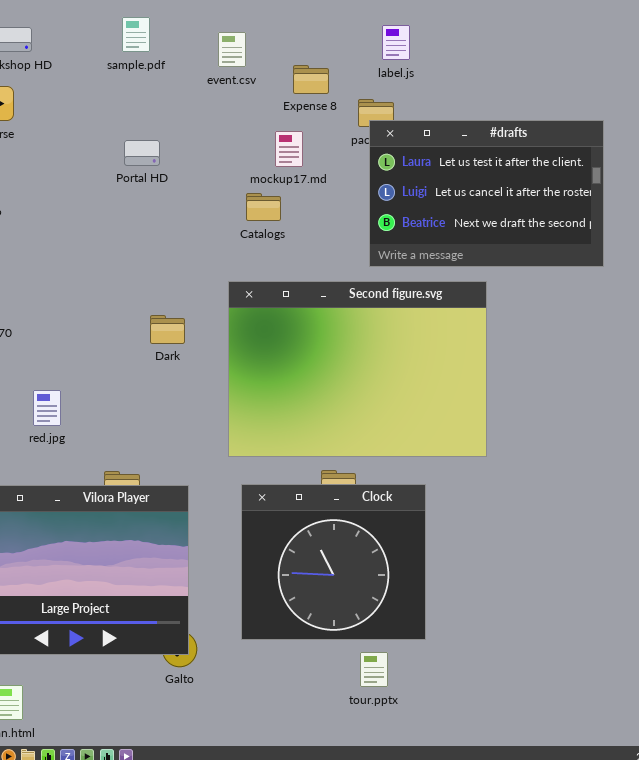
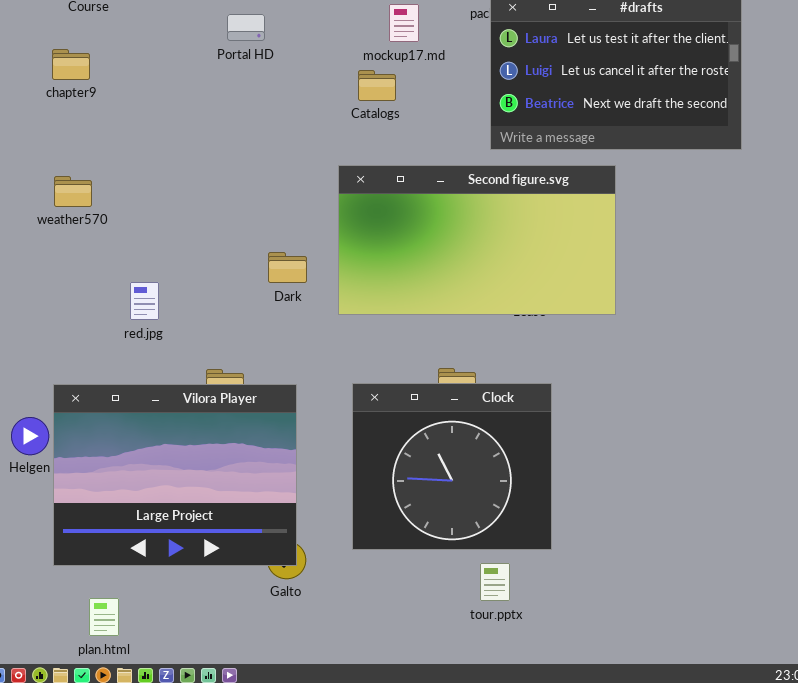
Second figure.svg: [228,281,487,457] -> [338,165,616,315], resized
Dark: [150,315,185,344] -> [268,252,307,283], moved

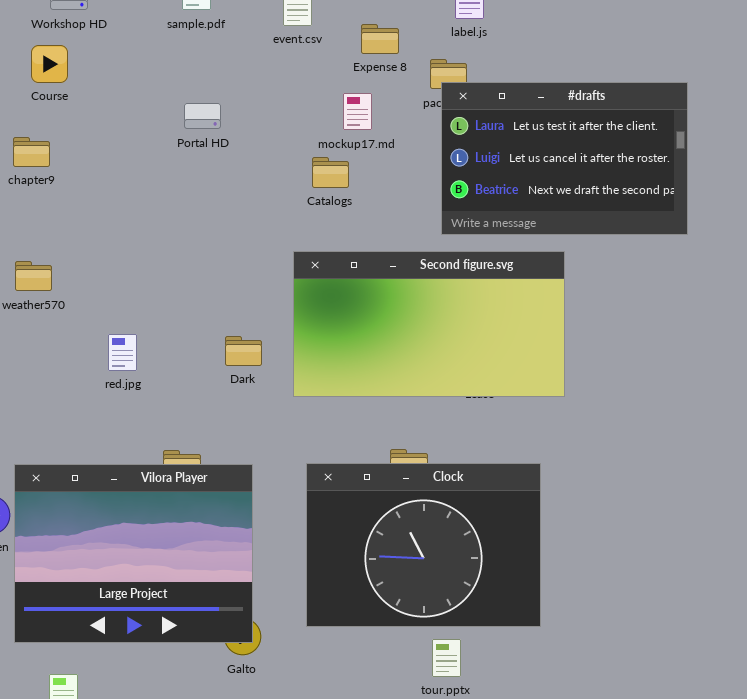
red.jpg: [130,282,159,320] -> [108,334,137,371], moved
Clock: [352,383,552,550] -> [306,463,541,627], resized

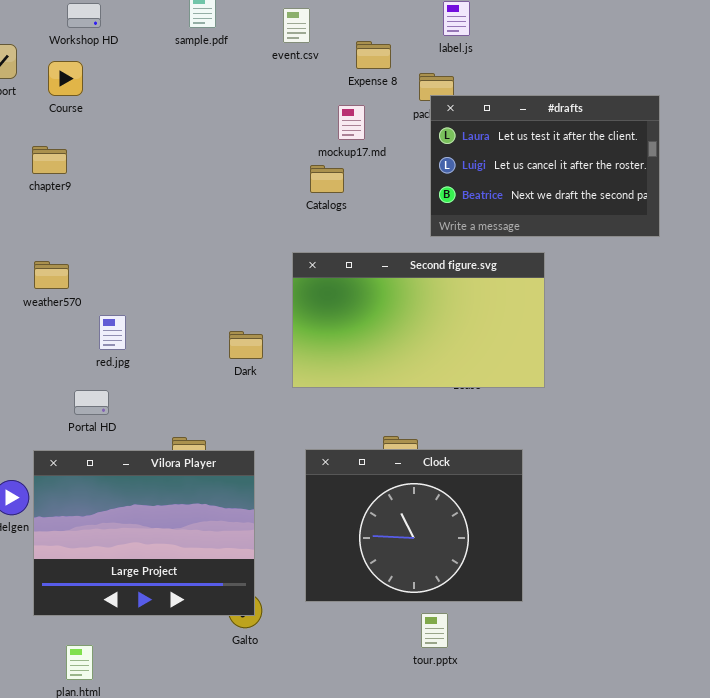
Portal HD: [184,103,221,129] -> [74,390,109,415], moved
red.jpg: [108,334,137,371] -> [99,315,126,350], moved

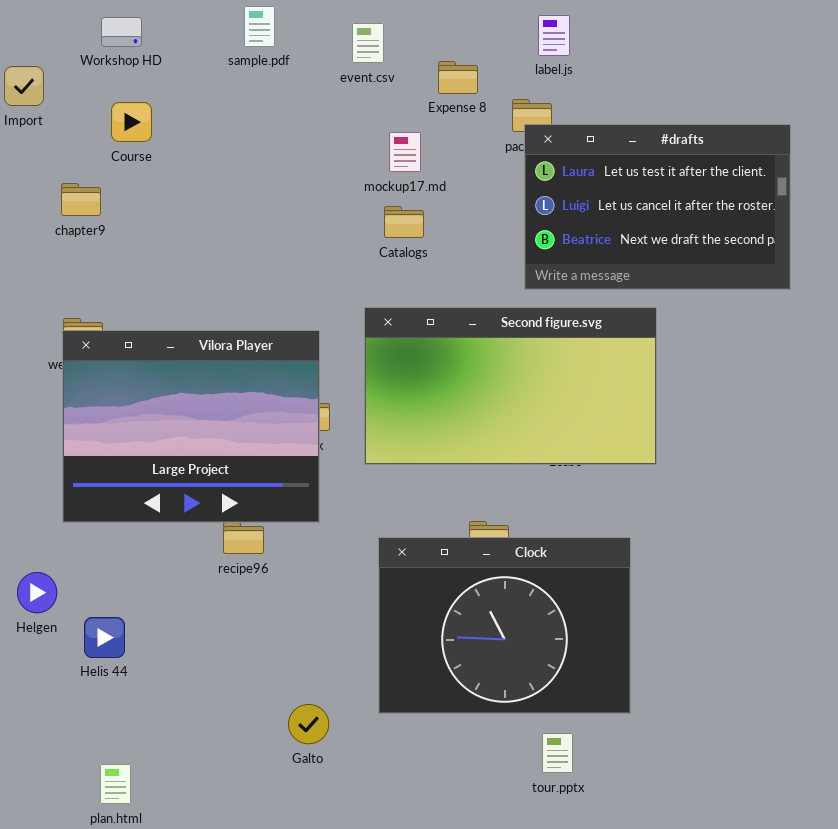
Course: [48,61,83,96] -> [111,102,152,142], moved
mockup17.md: [338,105,365,140] -> [389,132,421,172], moved
Vilora Player: [33,450,255,616] -> [62,330,320,523], moved
tour.pptx: [421,613,448,648] -> [542,733,573,773], moved

